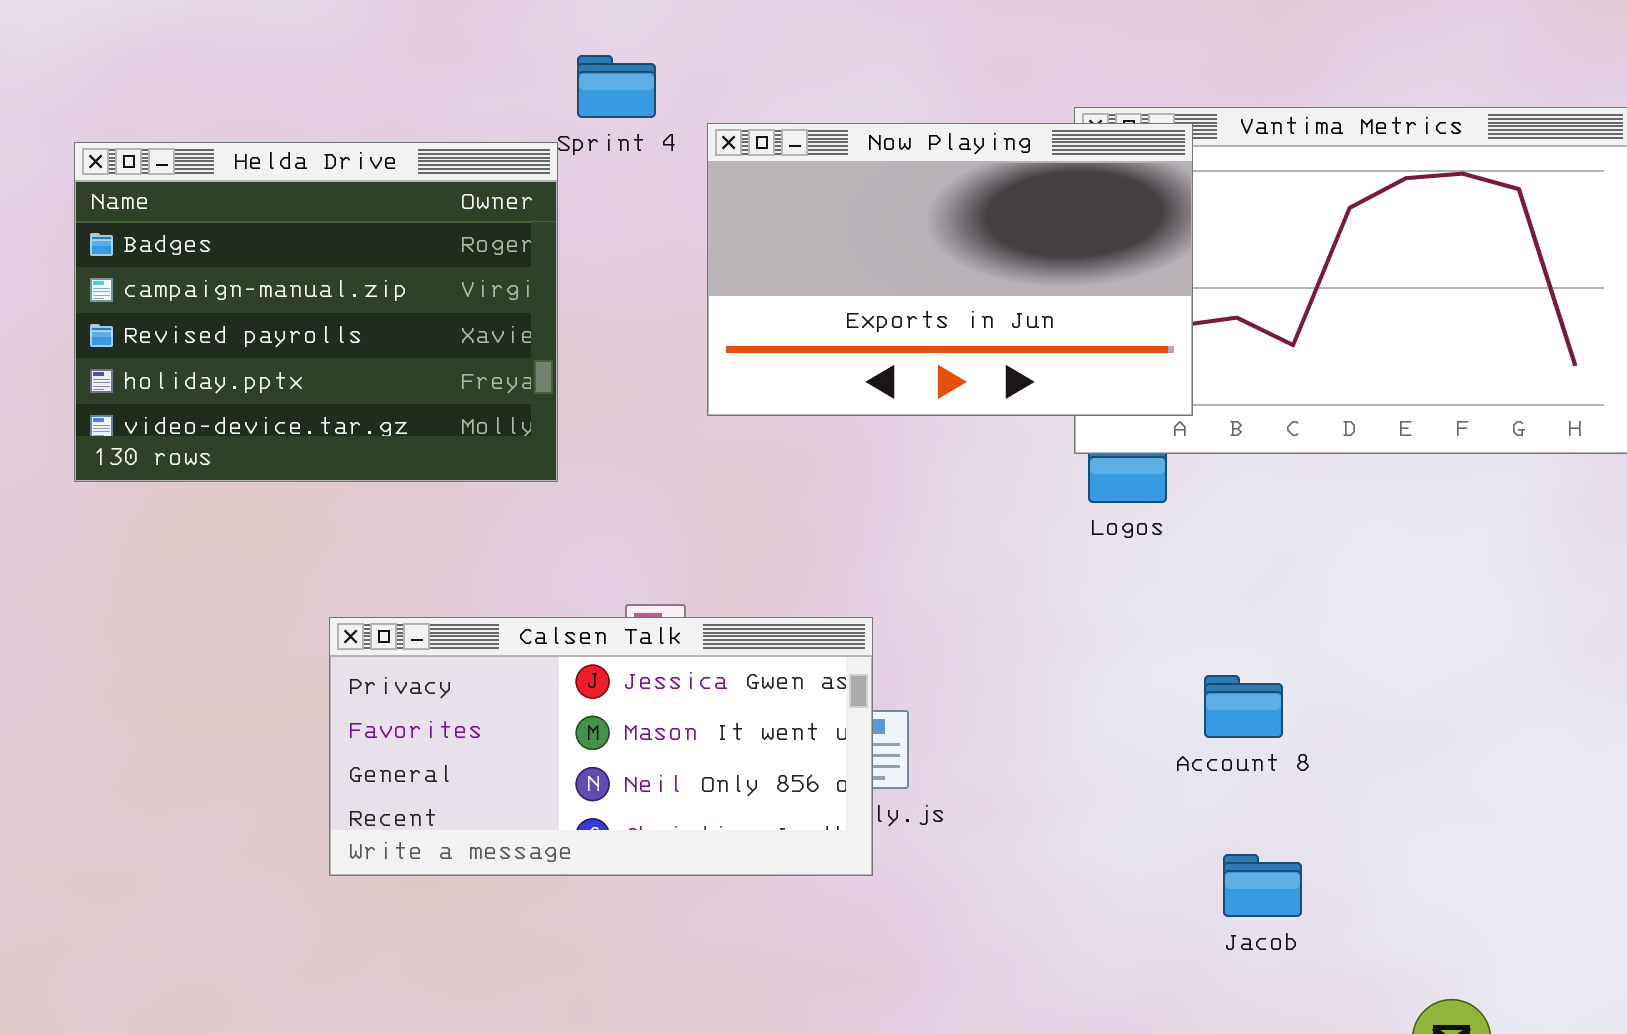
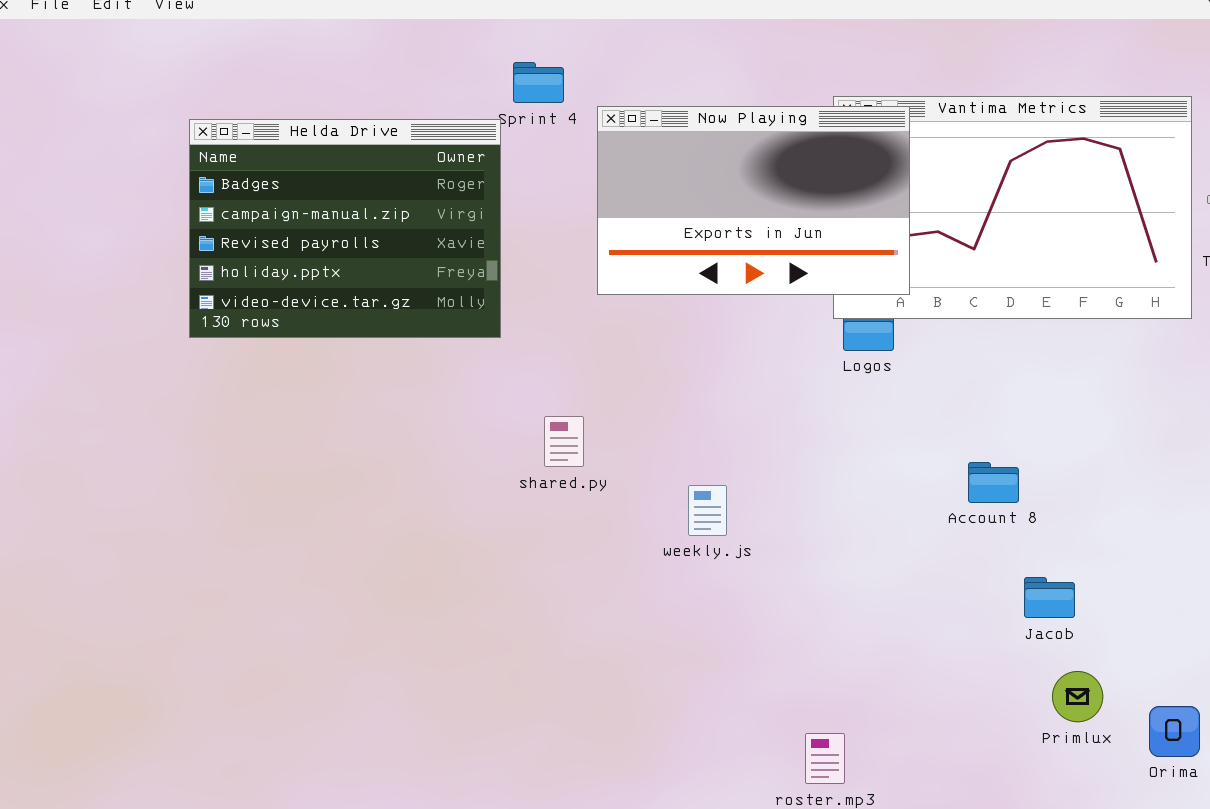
Calsen Talk: [329,617,873,876] -> none, closed
Account 8: [1204,675,1283,738] -> [968,462,1019,503], moved
Jacob: [1223,854,1302,917] -> [1024,577,1075,618], moved

